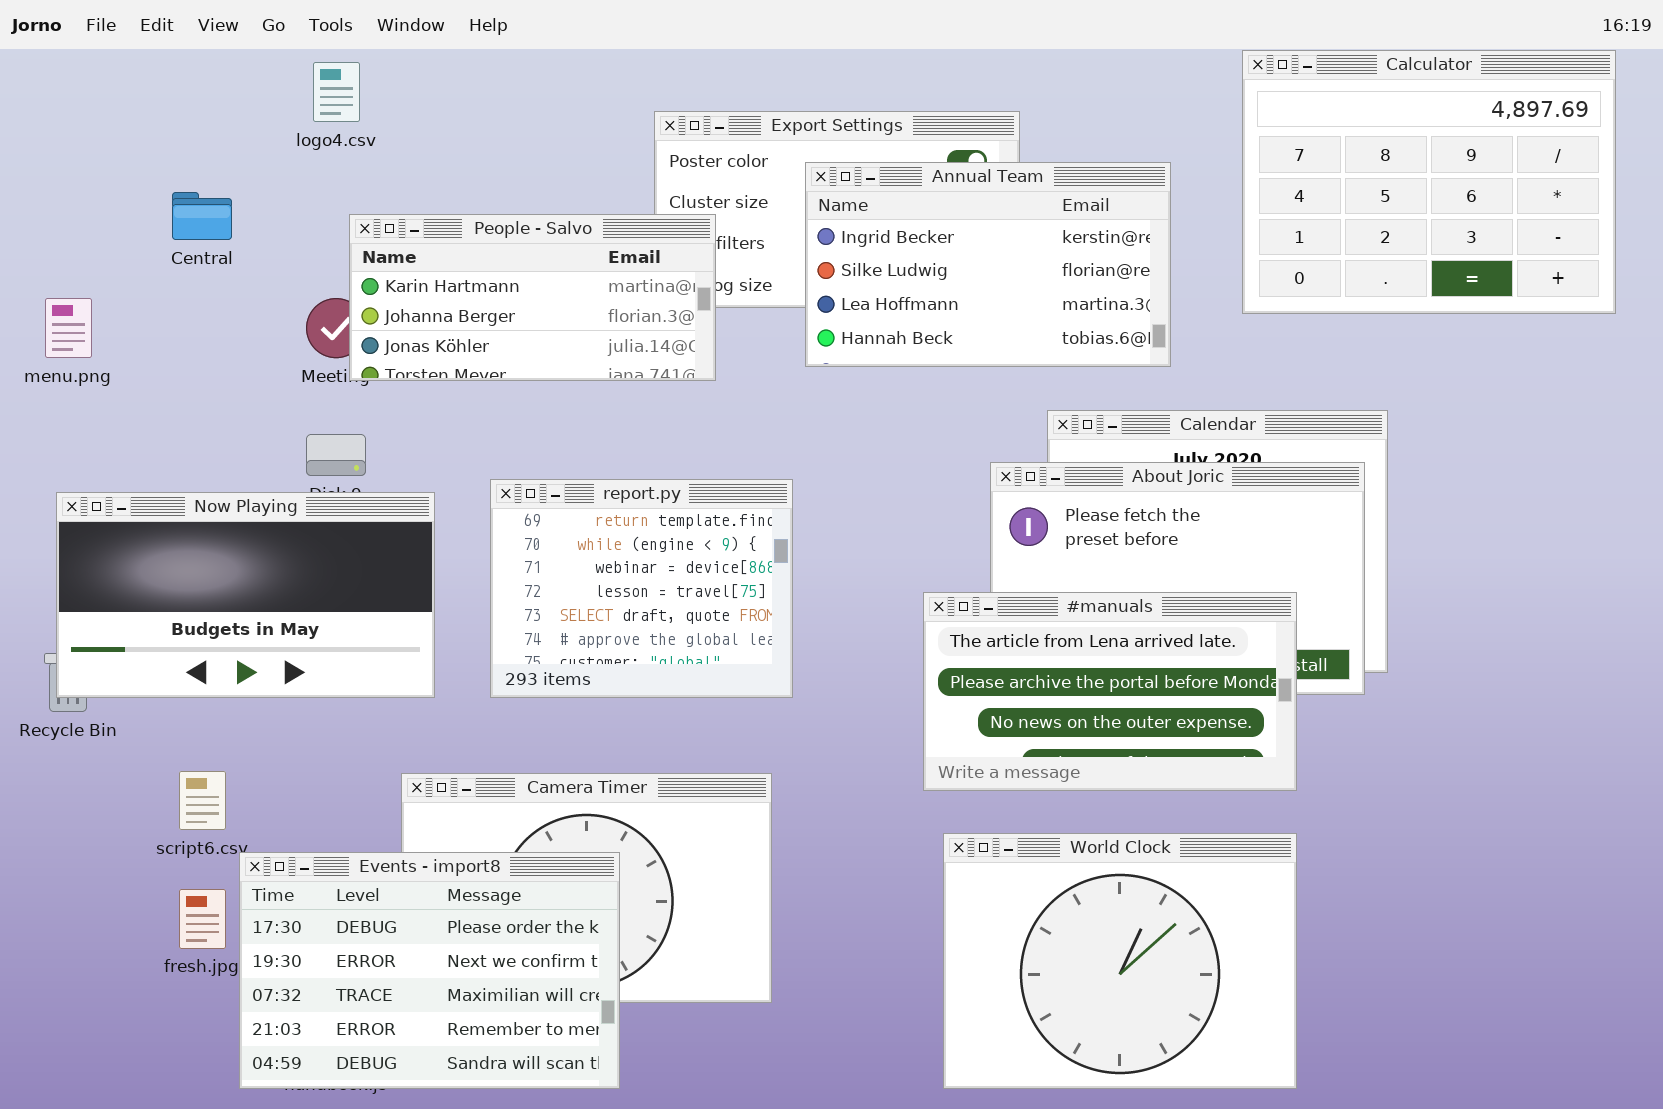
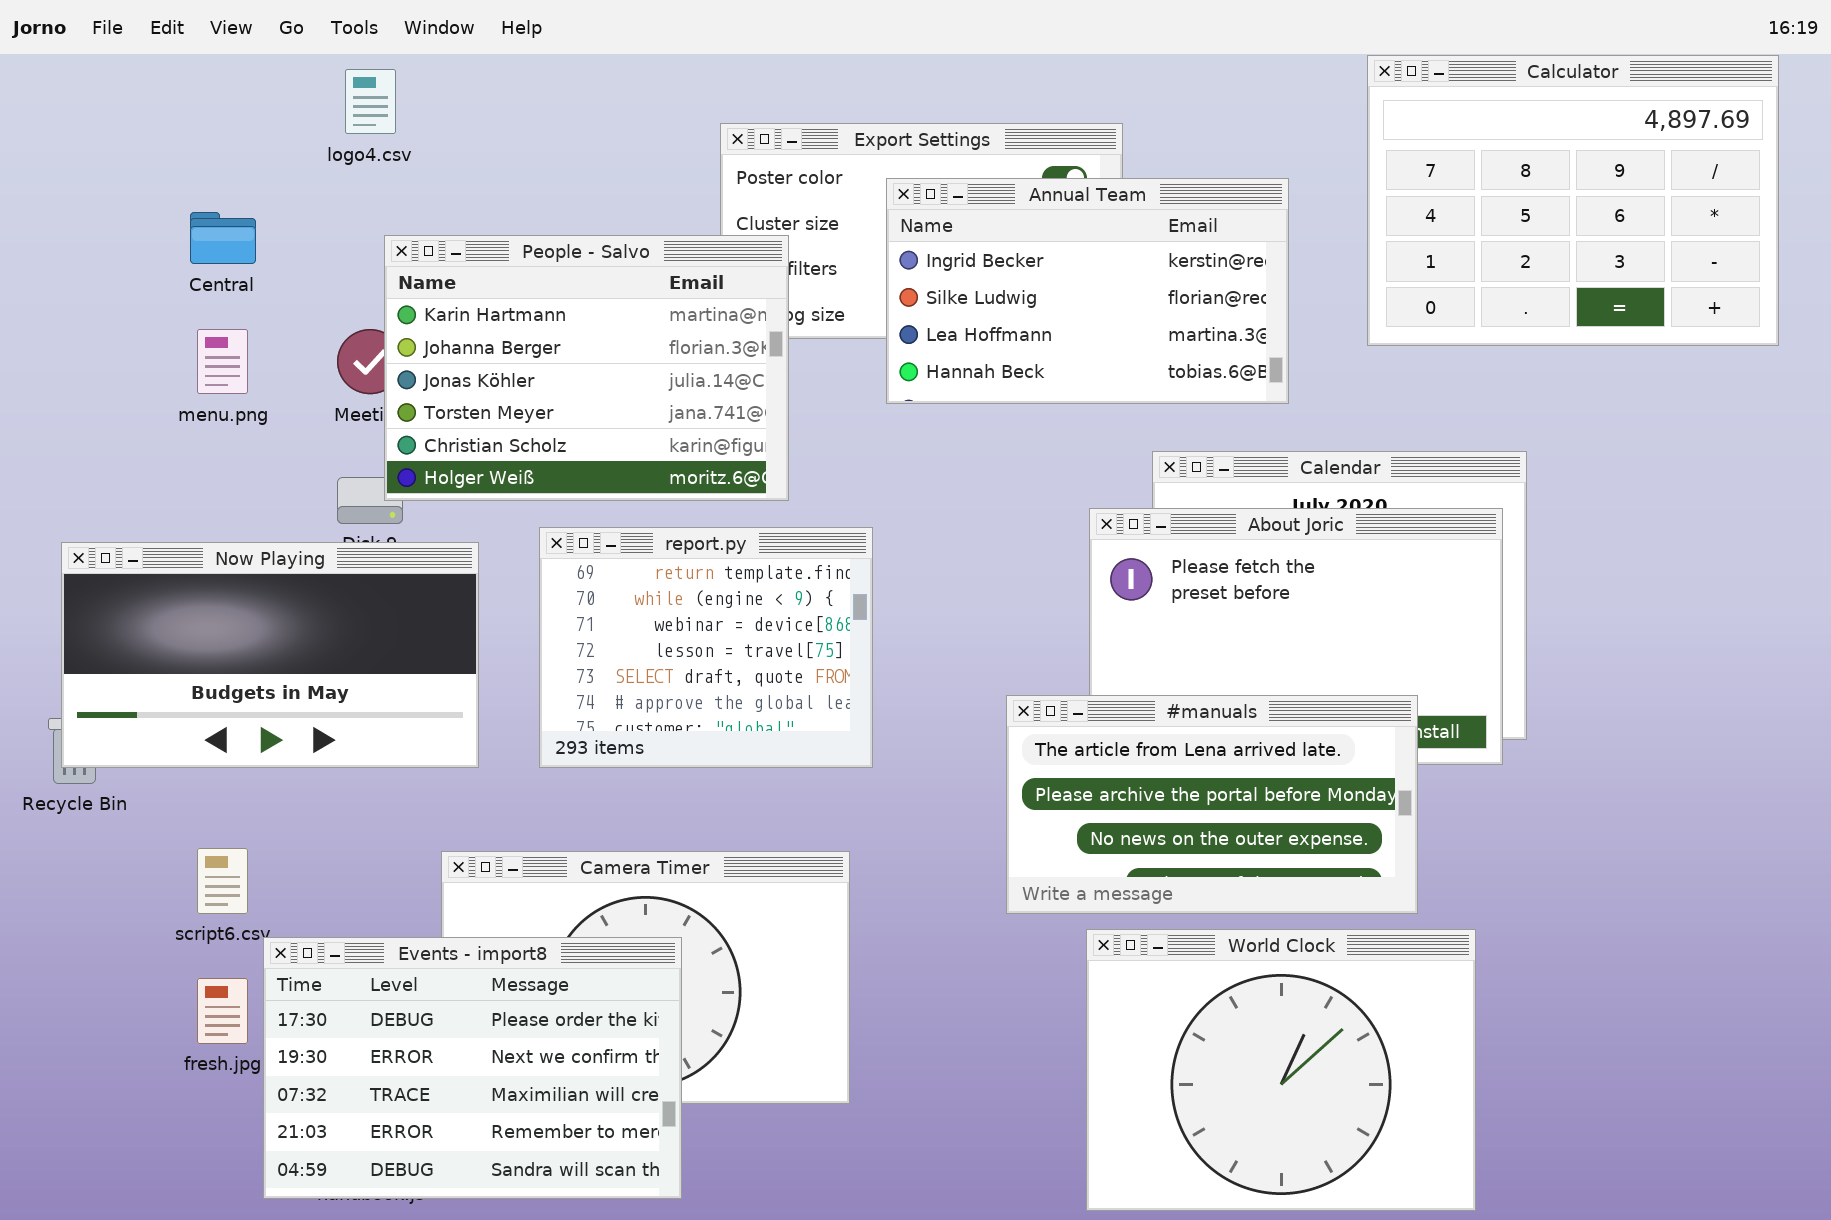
People - Salvo: [349,214,716,381] -> [384,235,789,501], resized
menu.png: [45,298,92,358] -> [197,329,248,394], moved
#manuals: [923,592,1297,791] -> [1006,695,1418,914], moved
World Clock: [943,833,1297,1089] -> [1086,929,1476,1211], moved

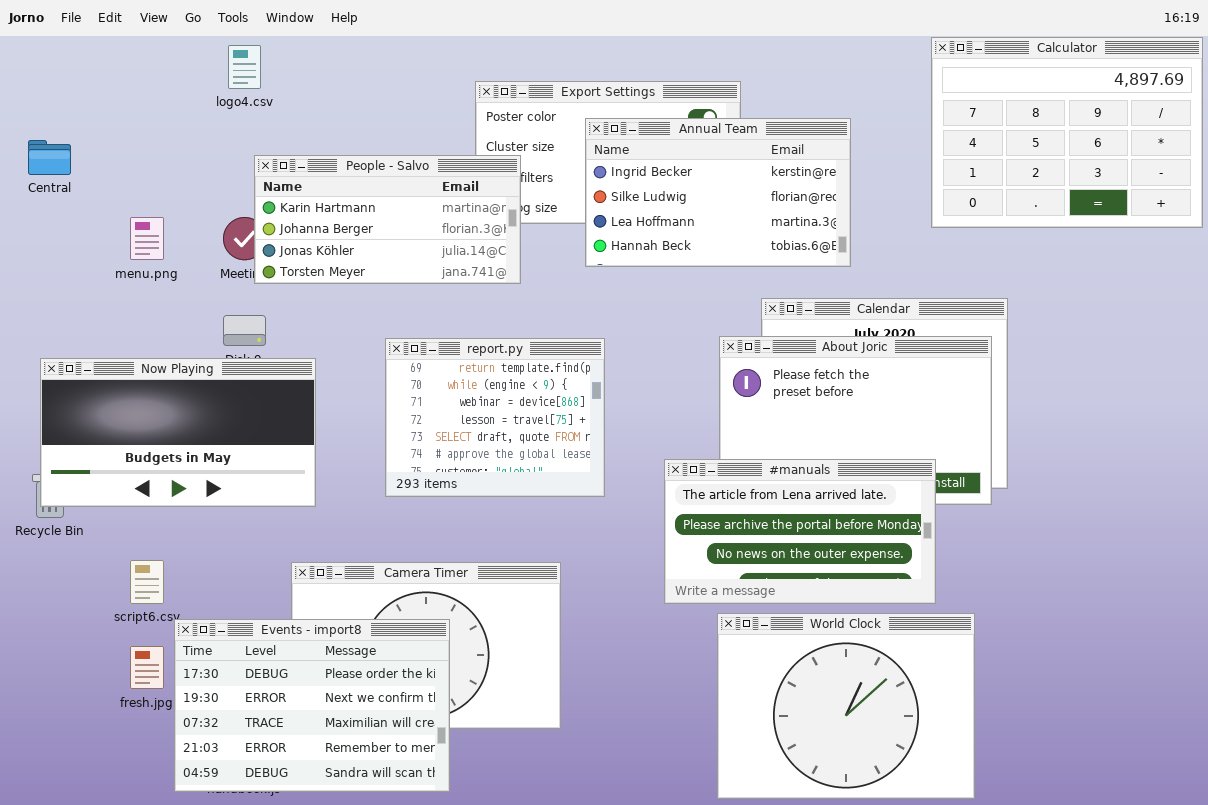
Calculator: [1367,55,1779,346] -> [931,37,1203,228], moved
Central: [190,212,256,264] -> [28,140,71,175], moved
People - Salvo: [384,235,789,501] -> [254,155,521,284], resized
report.py: [539,527,873,768] -> [385,338,605,497], moved

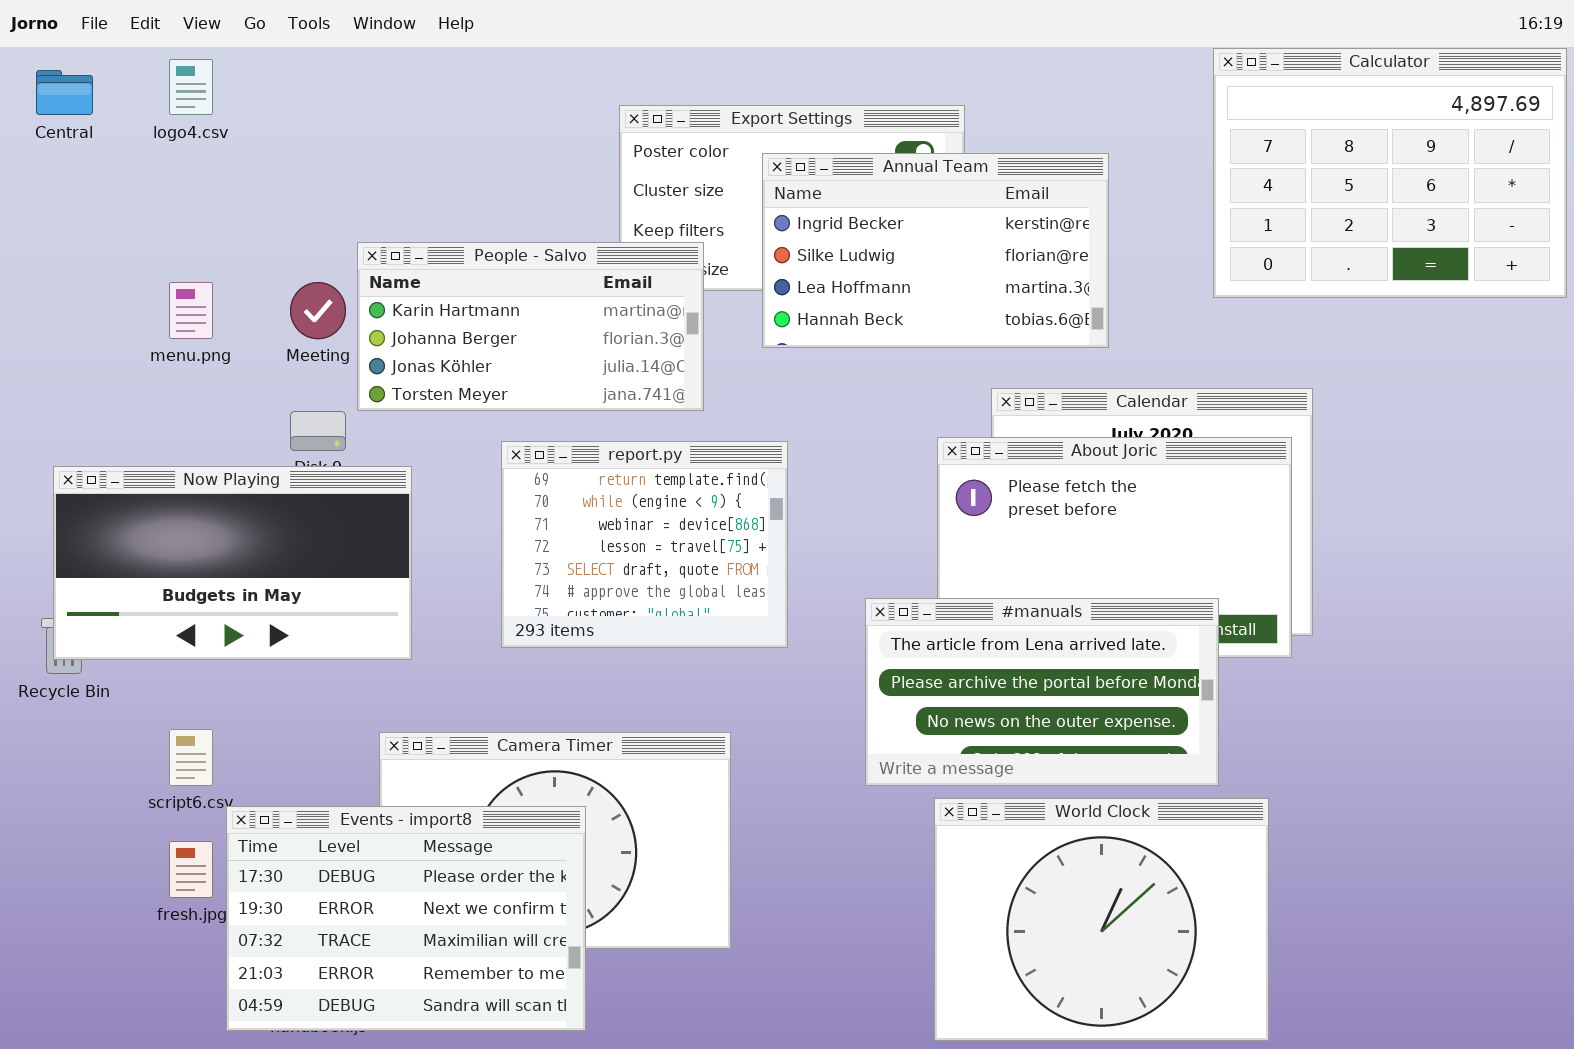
logo4.csv: [228,45,261,89] -> [169,59,213,115], moved
Central: [28,140,71,175] -> [36,70,93,115], moved
People - Salvo: [254,155,521,284] -> [357,242,704,411], moved

